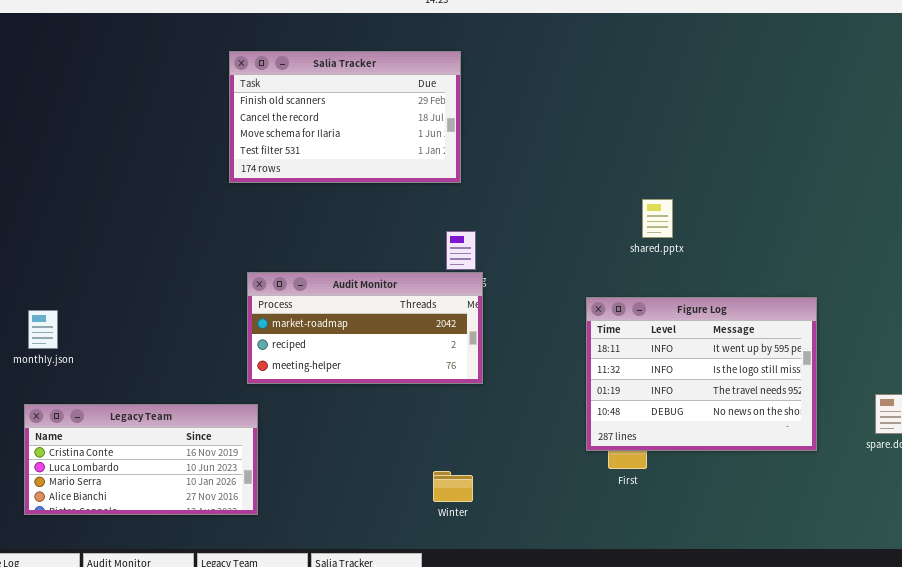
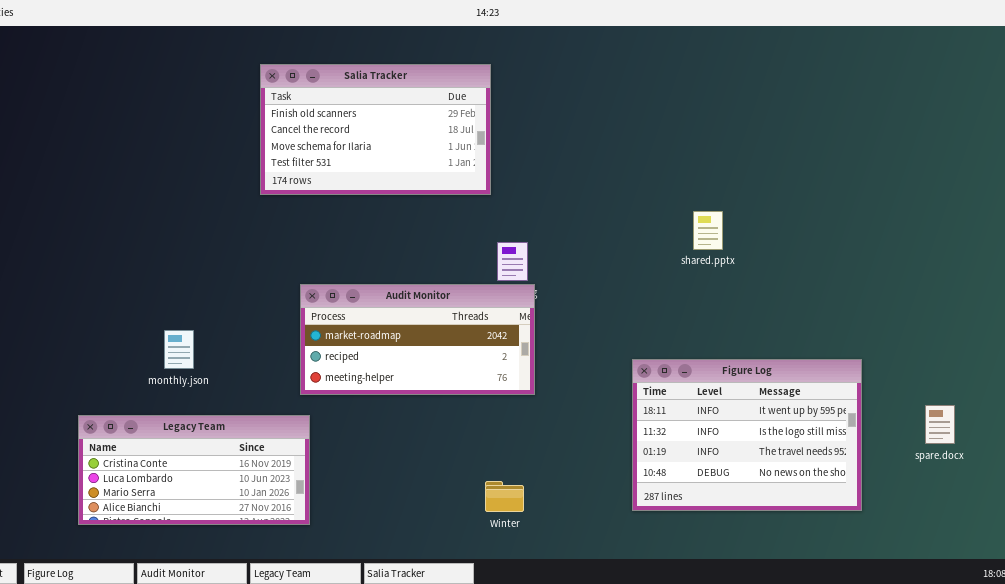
Salia Tracker: [229,51,461,183] -> [260,64,491,195], moved
Figure Log: [586,297,817,451] -> [632,359,862,511], moved
monthly.json: [28,310,58,349] -> [164,330,194,369], moved

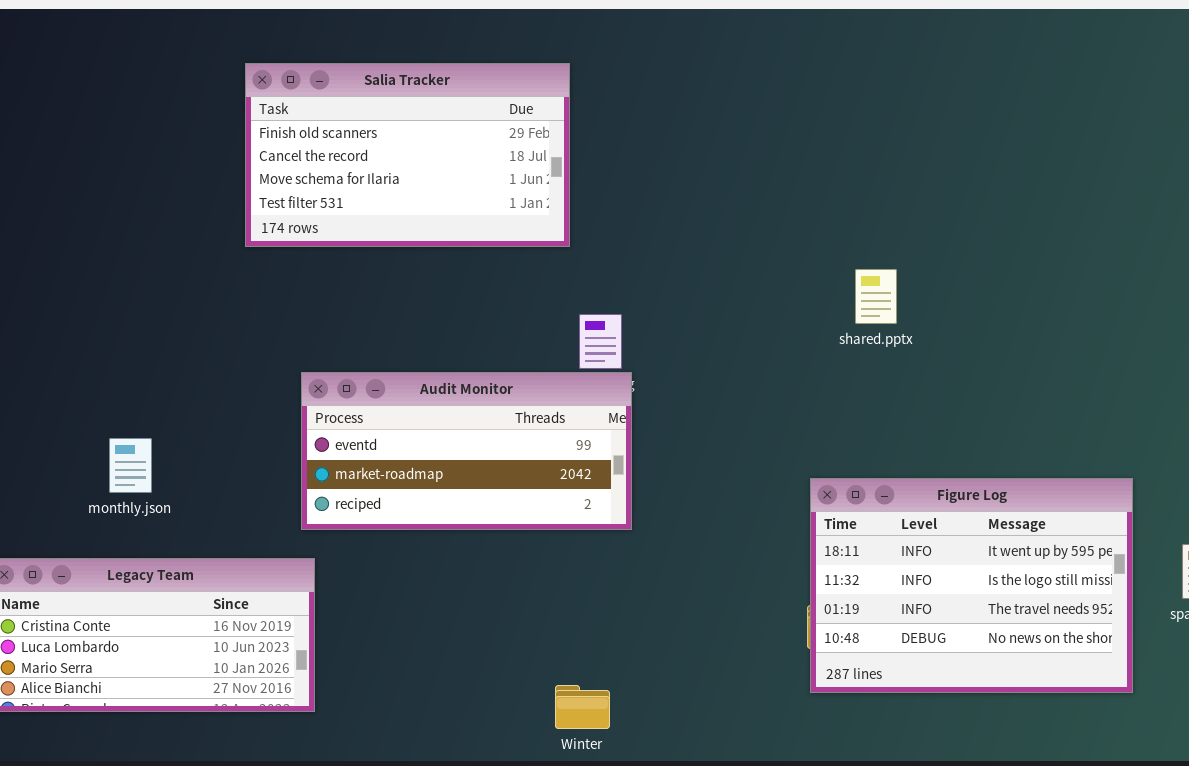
Audit Monitor: [300,284,535,395] -> [301,372,632,530], scrolled up 1 row
Figure Log: [632,359,862,511] -> [810,478,1133,693], moved
Winter: [485,481,524,512] -> [555,685,610,729], moved

